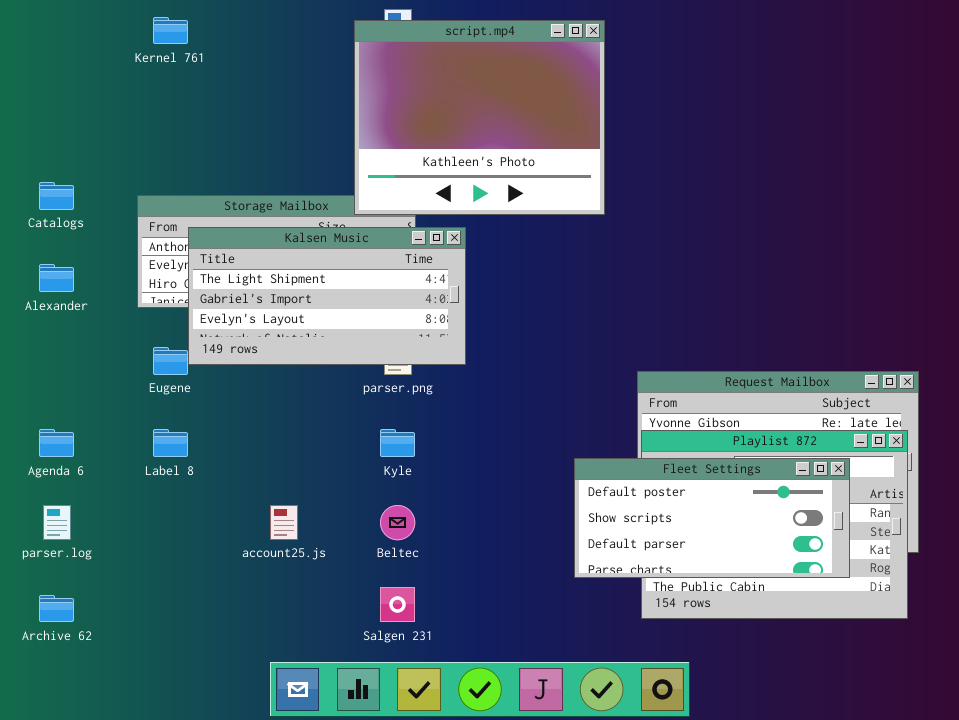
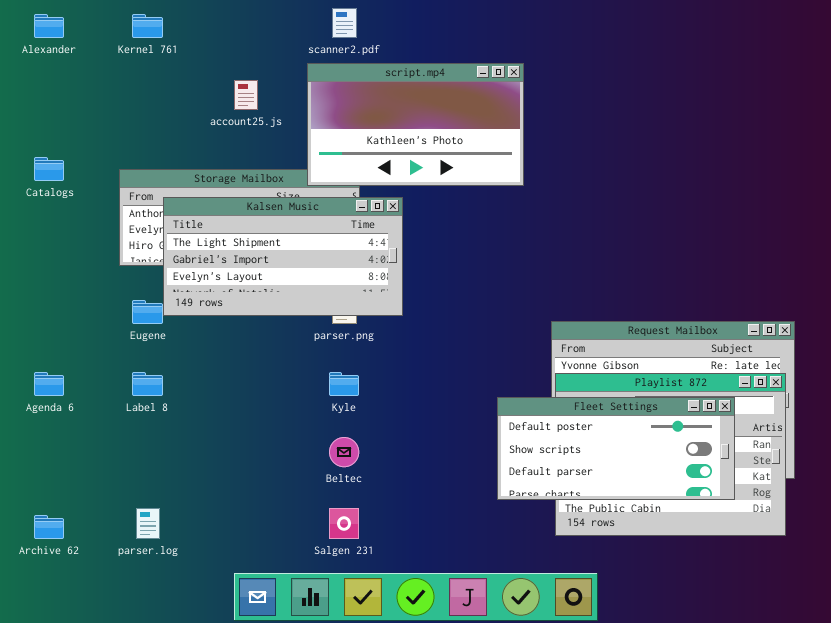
script.mp4: [354,20,605,215] -> [307,63,524,186], resized
Alexander: [39,264,74,292] -> [34,14,64,38], moved
parser.log: [43,505,71,540] -> [136,508,160,539], moved
account25.js: [270,505,298,540] -> [234,80,258,110], moved

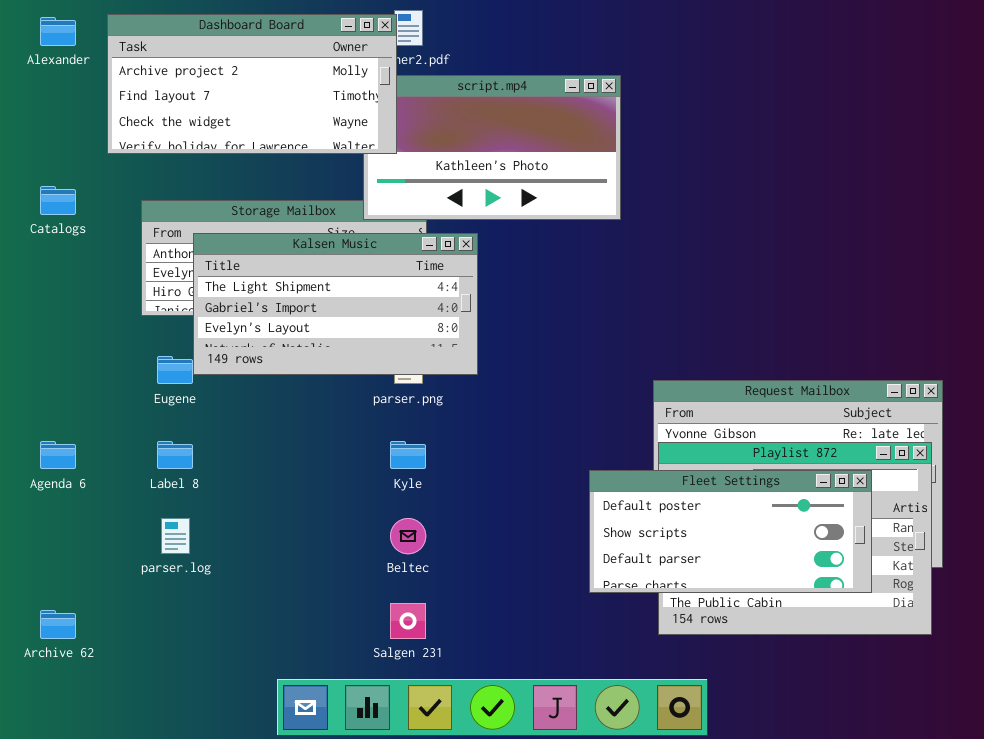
Dashboard Board: none -> [107,14,397,154], opened
parser.log: [136,508,160,539] -> [161,518,190,554], moved

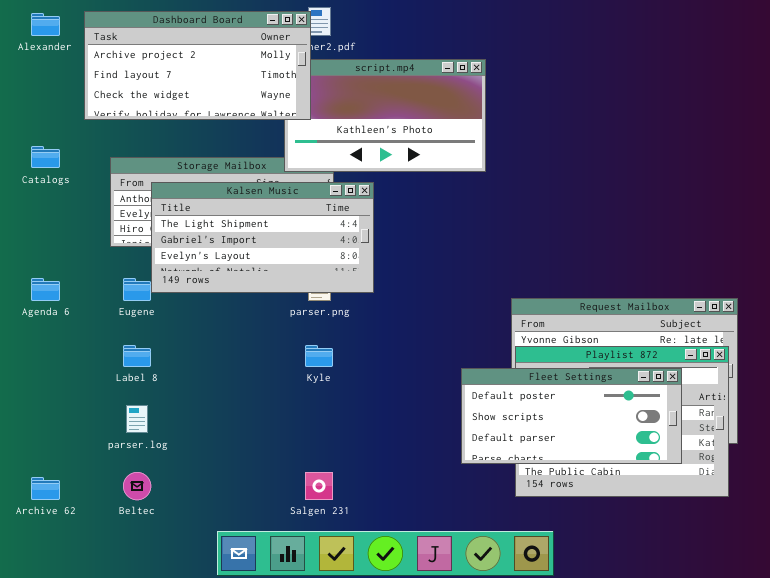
Agenda 6: [40,441,76,469] -> [31,278,60,301], moved
Beltec: [390,518,426,554] -> [123,472,151,500], moved

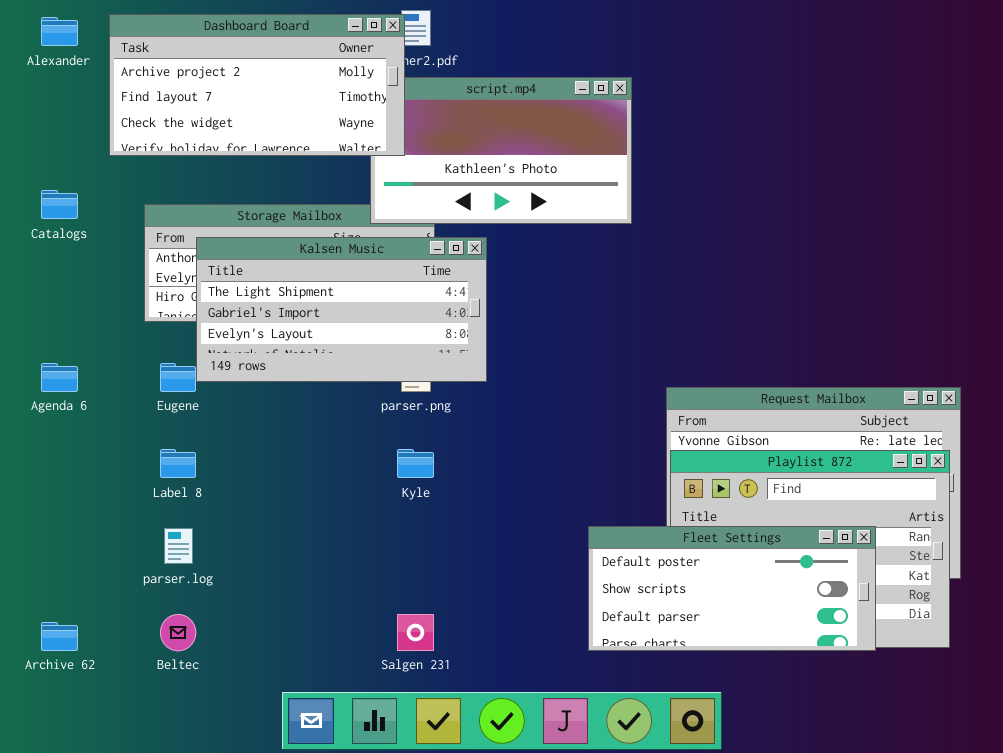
Fleet Settings: [461,368,682,464] -> [588,526,876,651], moved

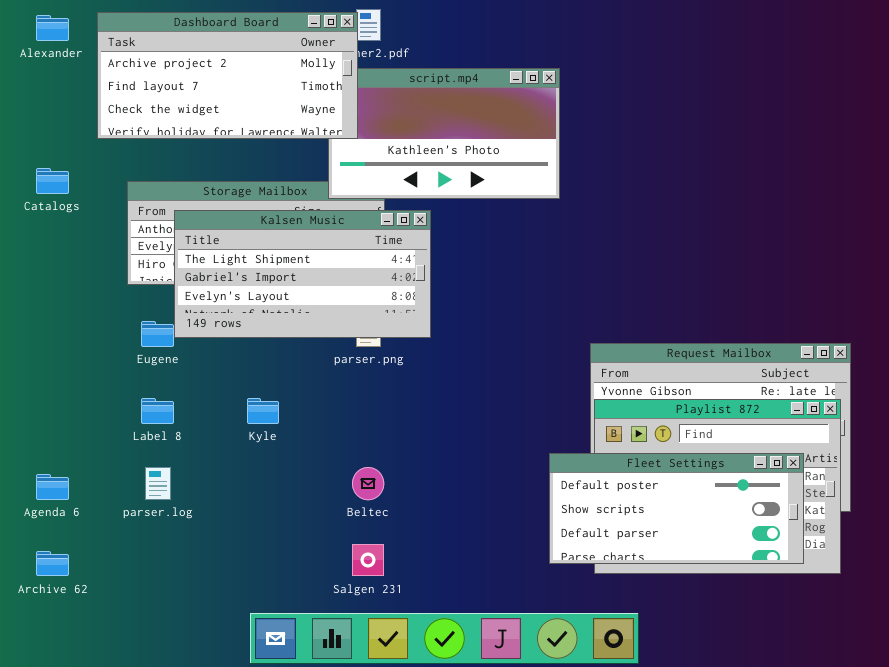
Agenda 6: [41,363,78,392] -> [36,474,69,500], moved
Kyle: [397,449,434,478] -> [247,398,279,424], moved
Fleet Settings: [588,526,876,651] -> [549,453,804,564], moved
Beltec: [160,614,196,651] -> [352,467,384,500], moved

